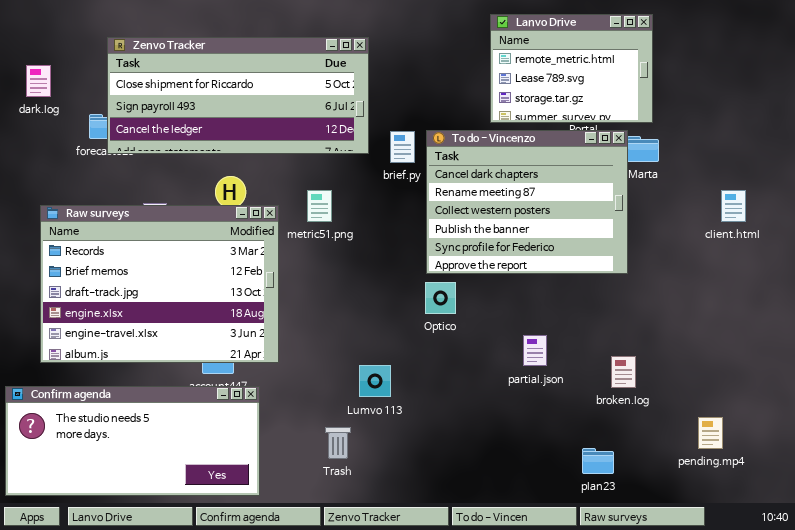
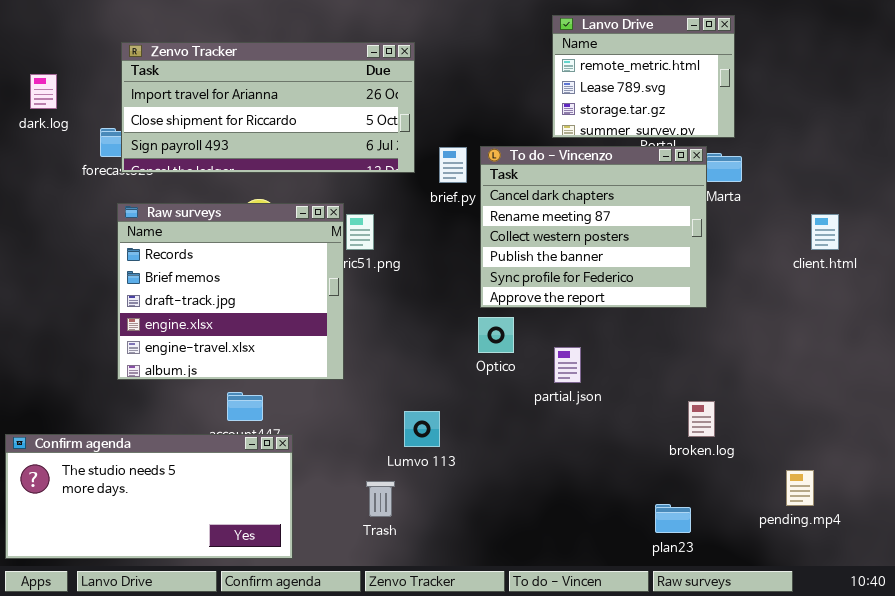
Zenvo Tracker: [107,37,369,154] -> [121,42,415,173], scrolled up 1 row
Raw surveys: [40,205,279,363] -> [117,203,344,380], moved, resized
partial.json: [523,335,547,366] -> [554,347,581,383], moved

